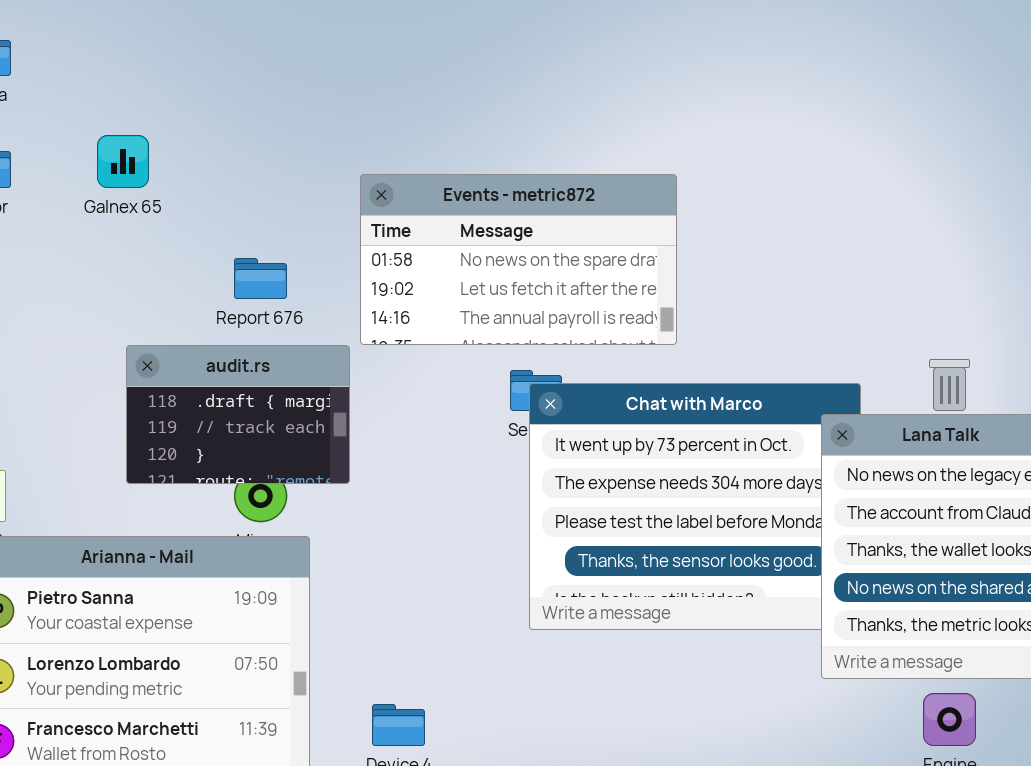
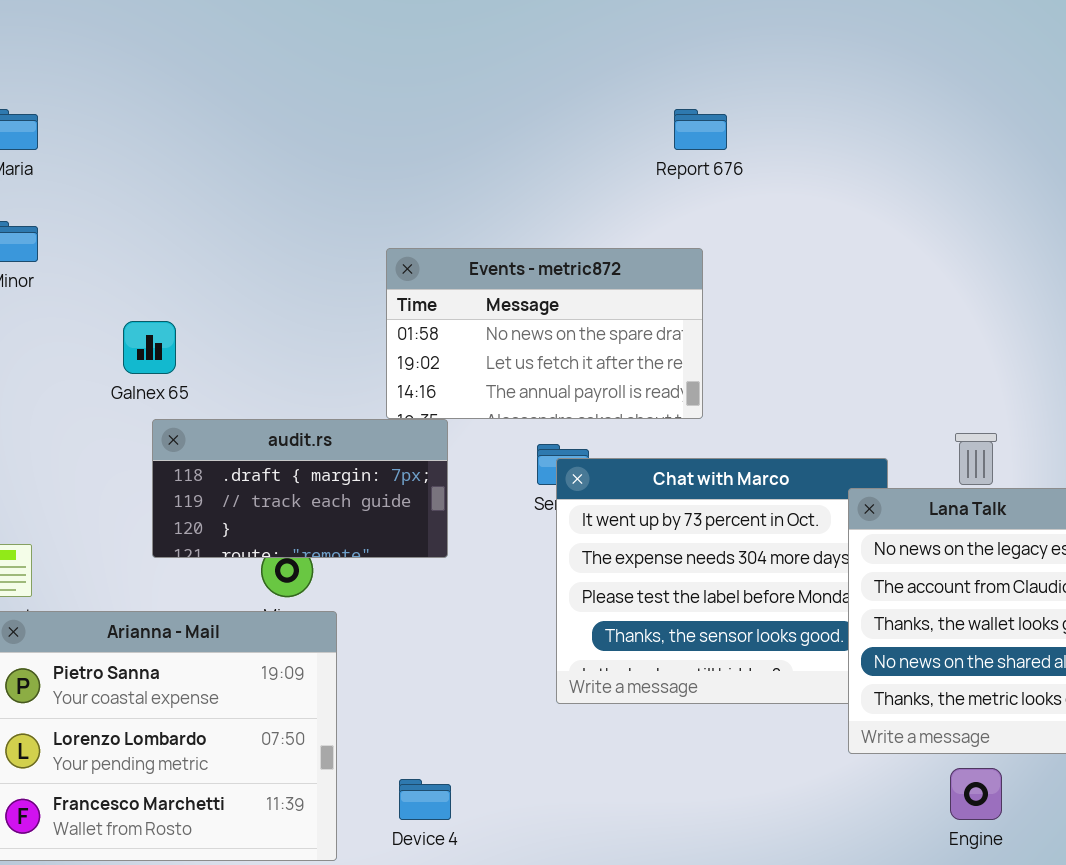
Galnex 65: [97,135,149,188] -> [123,321,176,374], moved
Report 676: [234,258,287,299] -> [674,109,727,150], moved
audit.rs: [126,345,350,484] -> [152,419,448,558], resized

